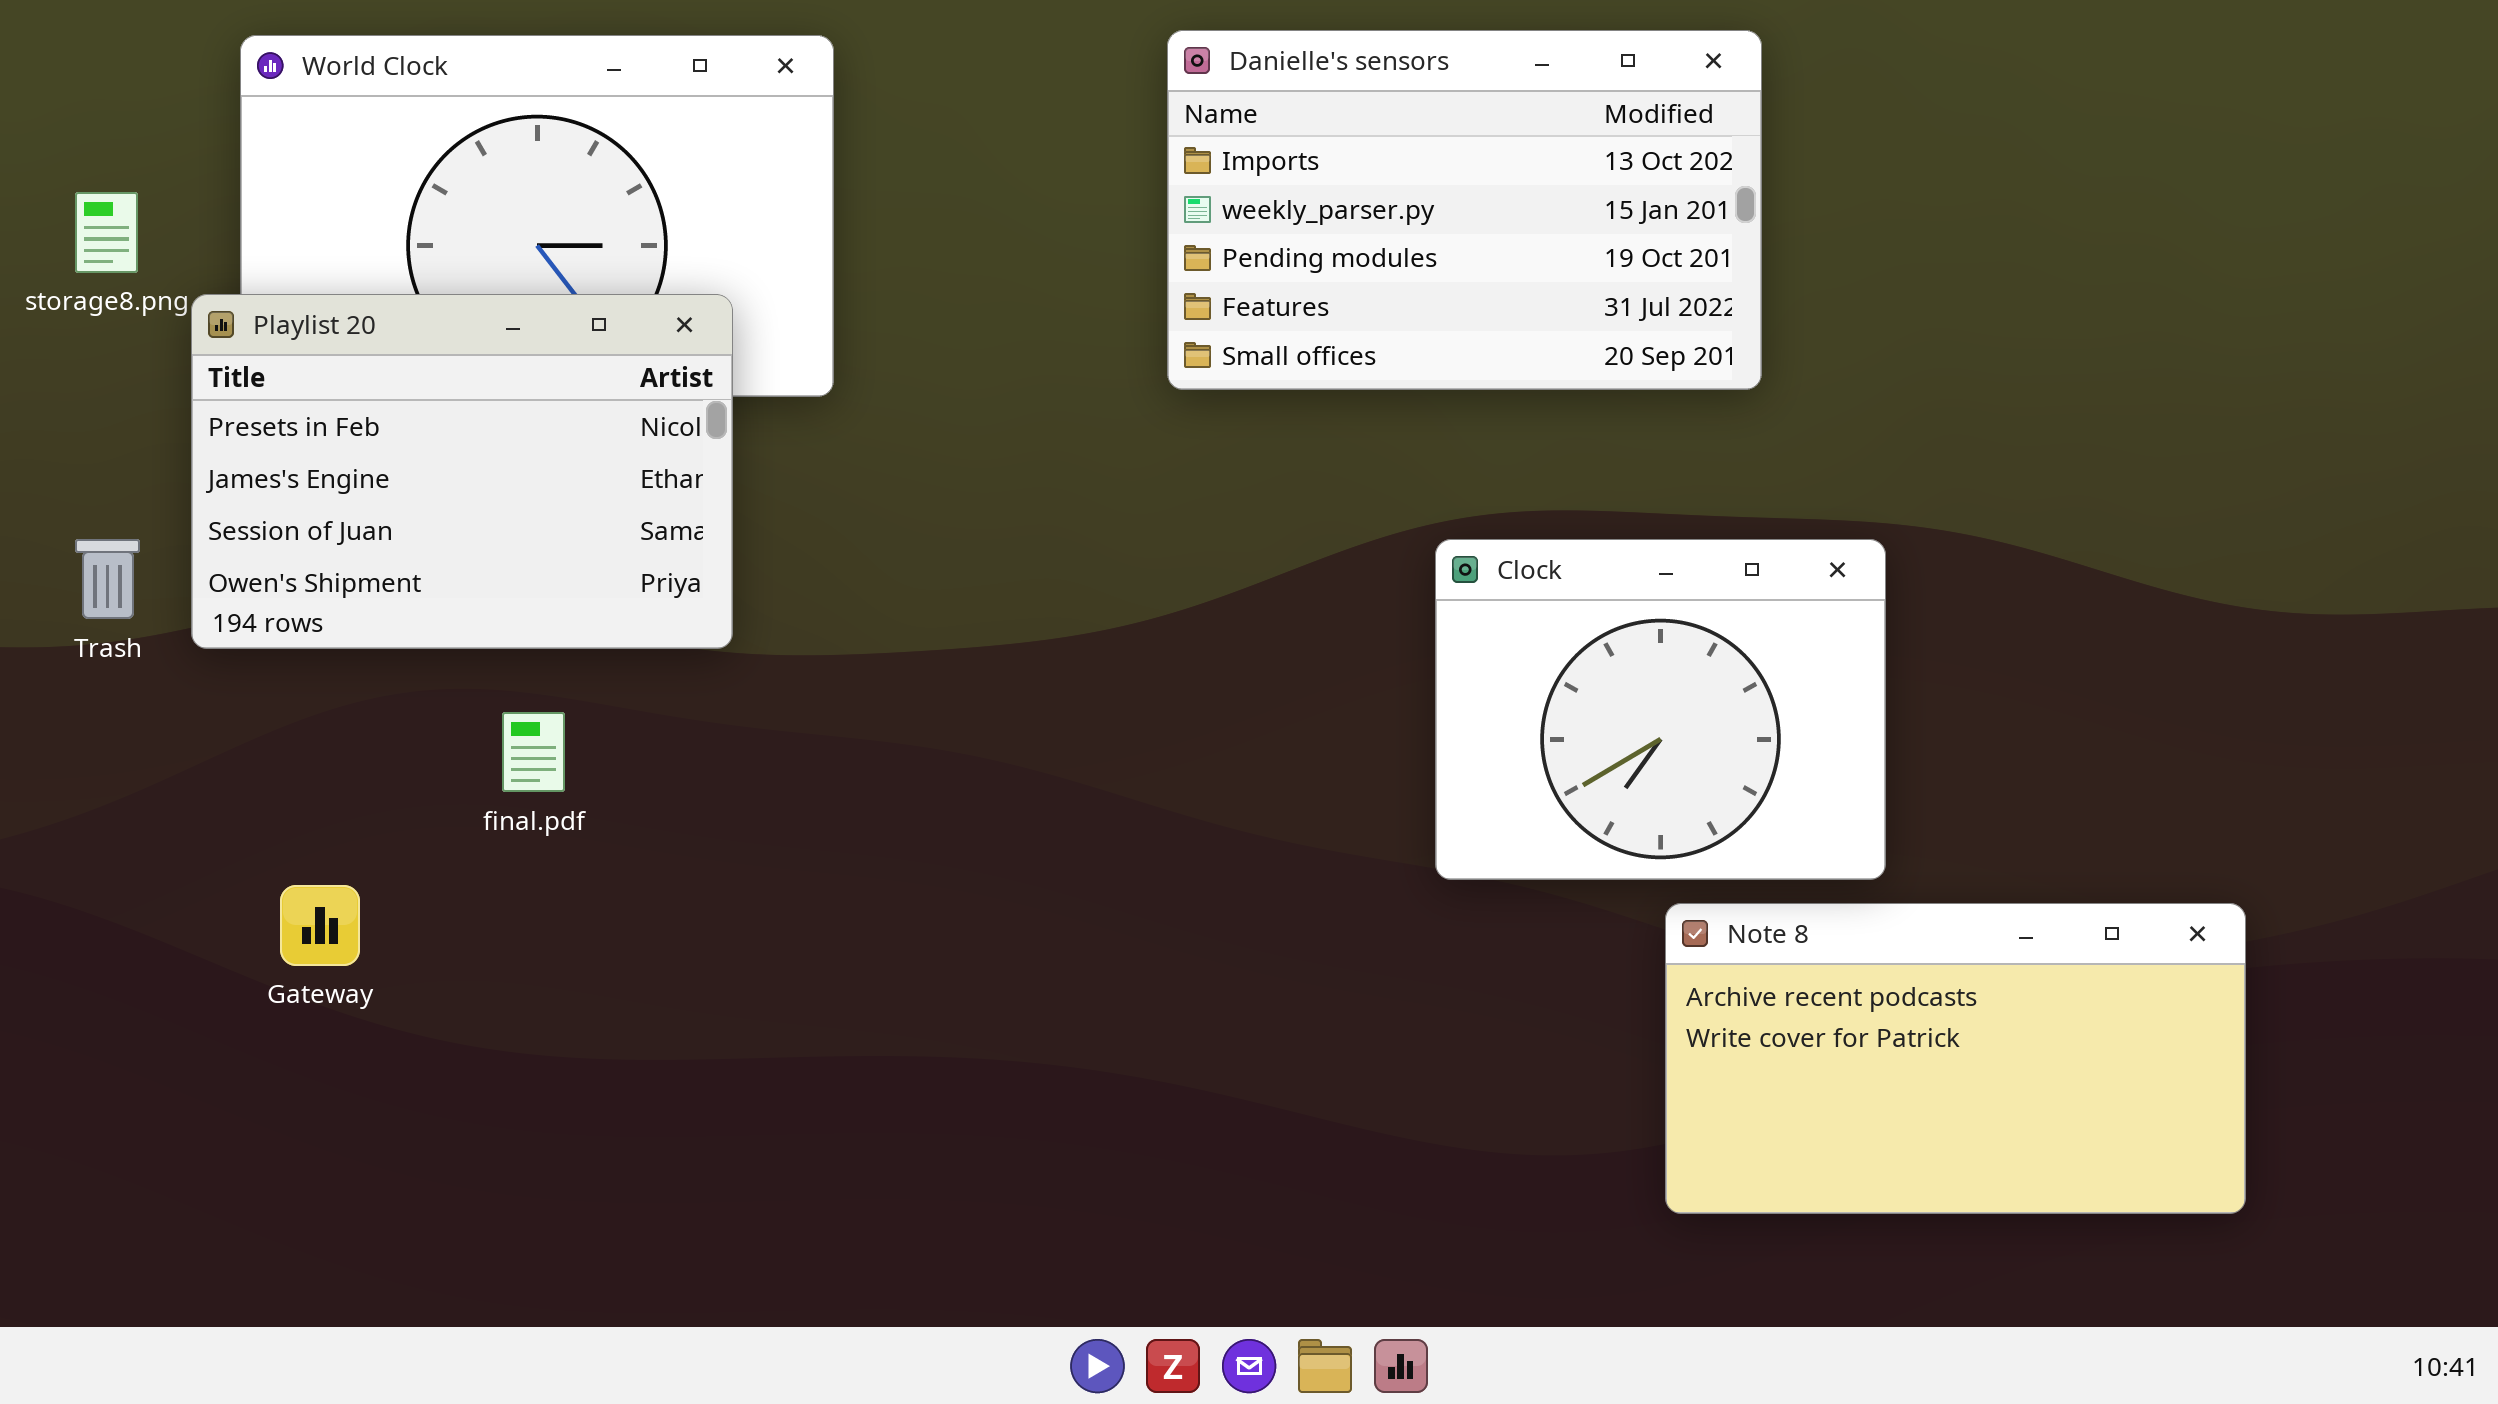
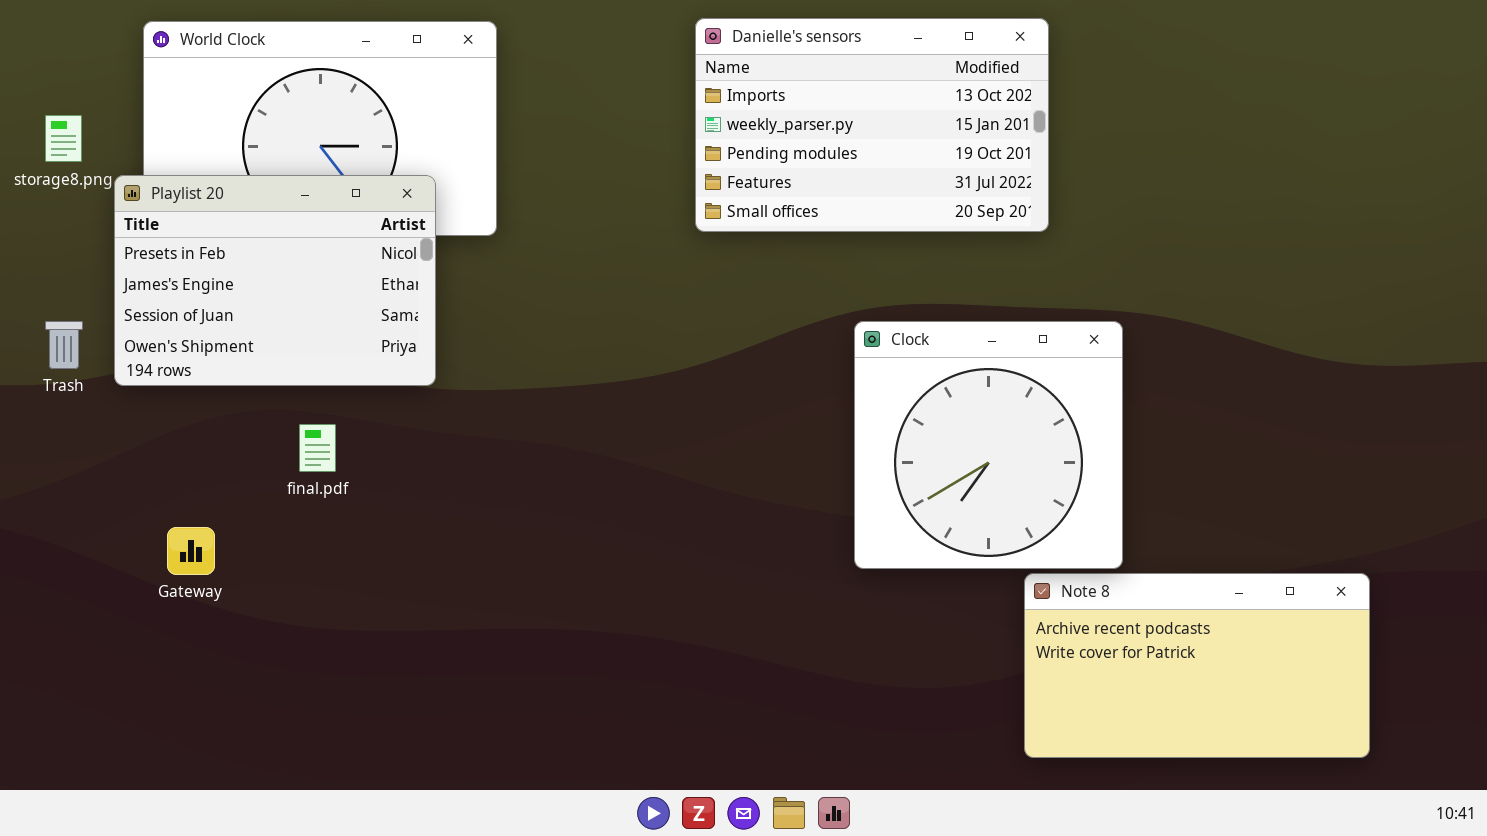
Clock: [1435,539,1886,880] -> [854,321,1123,569], resized
Note 8: [1665,903,2246,1214] -> [1024,573,1370,758], moved

